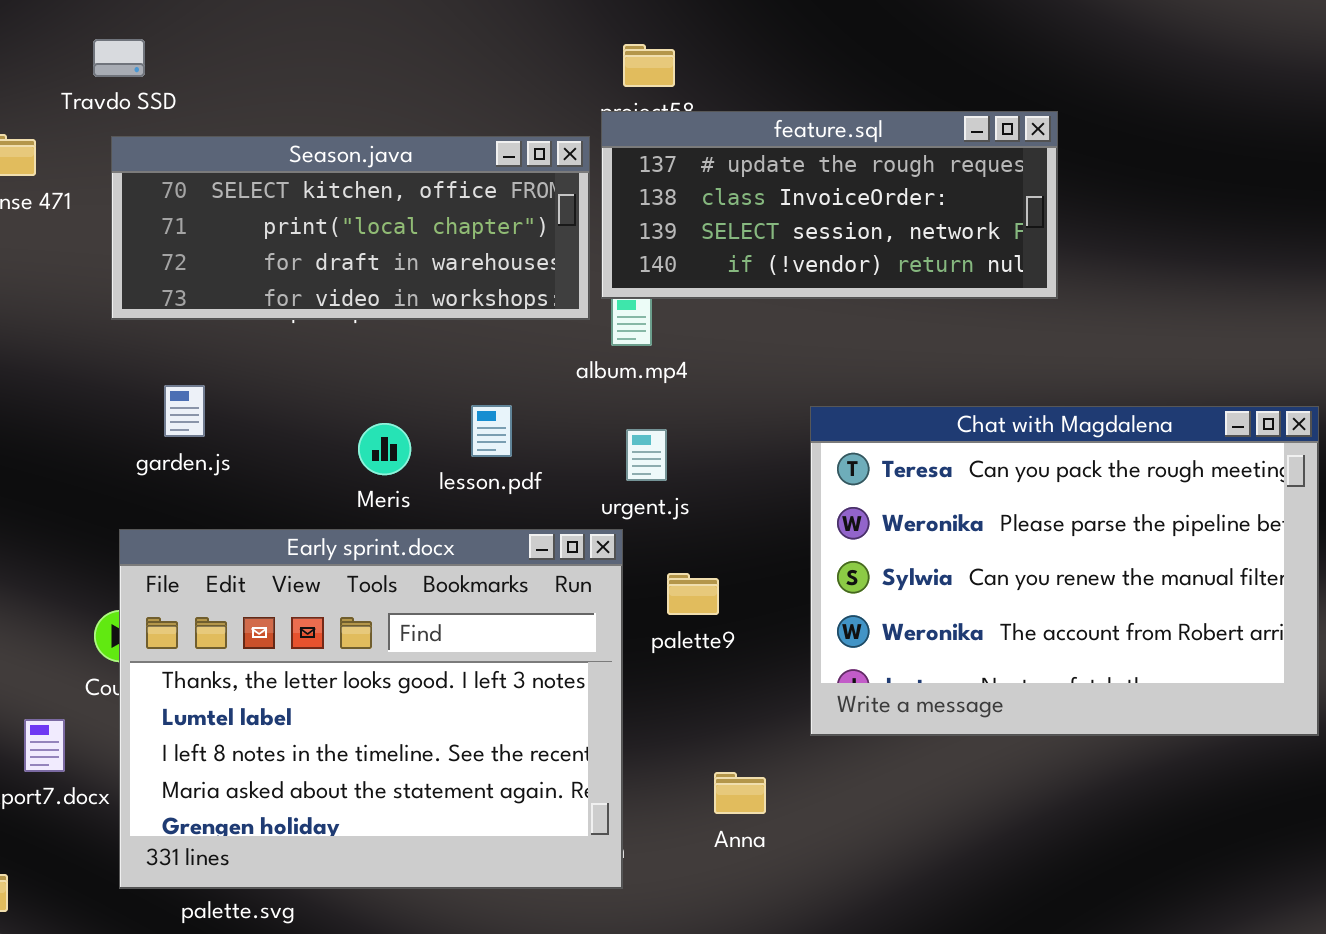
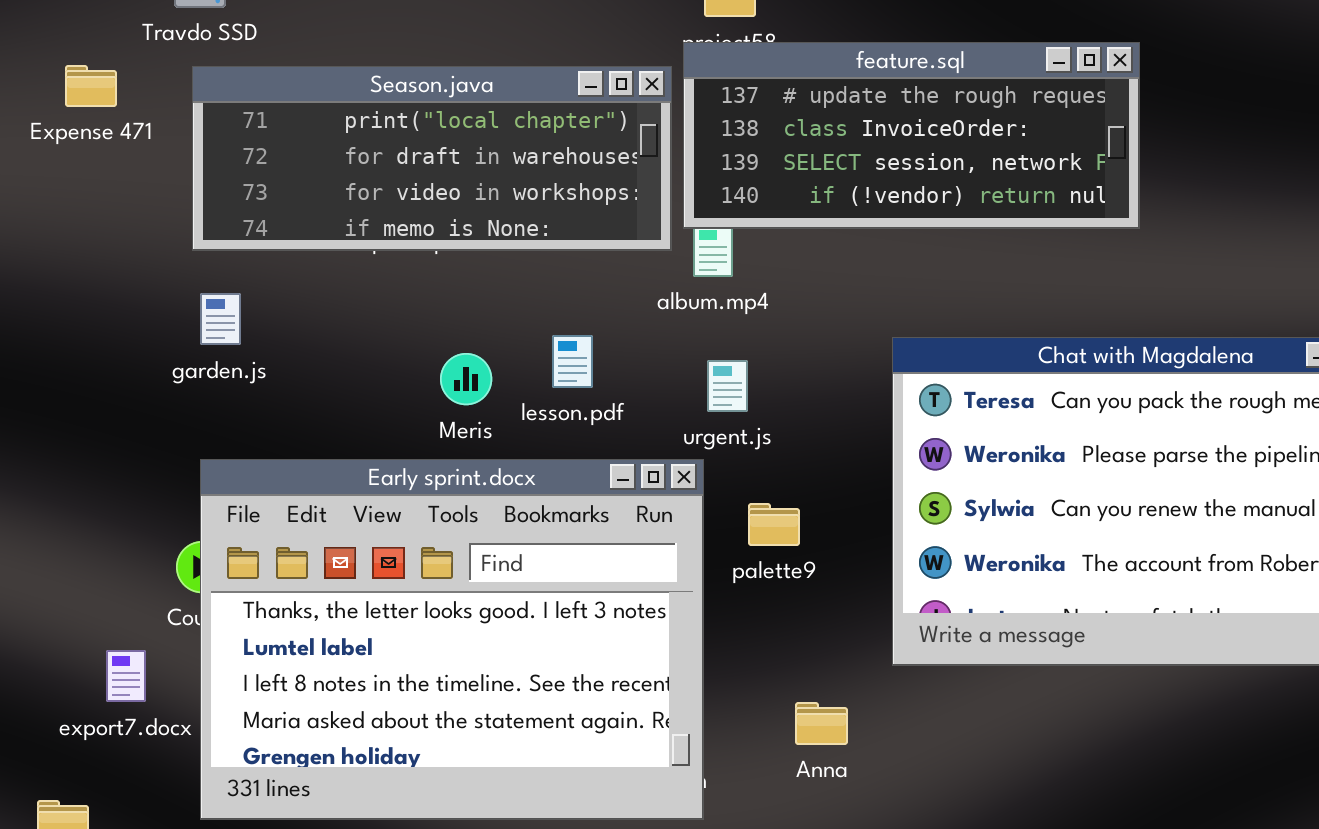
Season.java: [111,136,590,320] -> [192,66,672,251], scrolled down 1 row
garden.js: [164,385,205,437] -> [200,293,241,345], moved

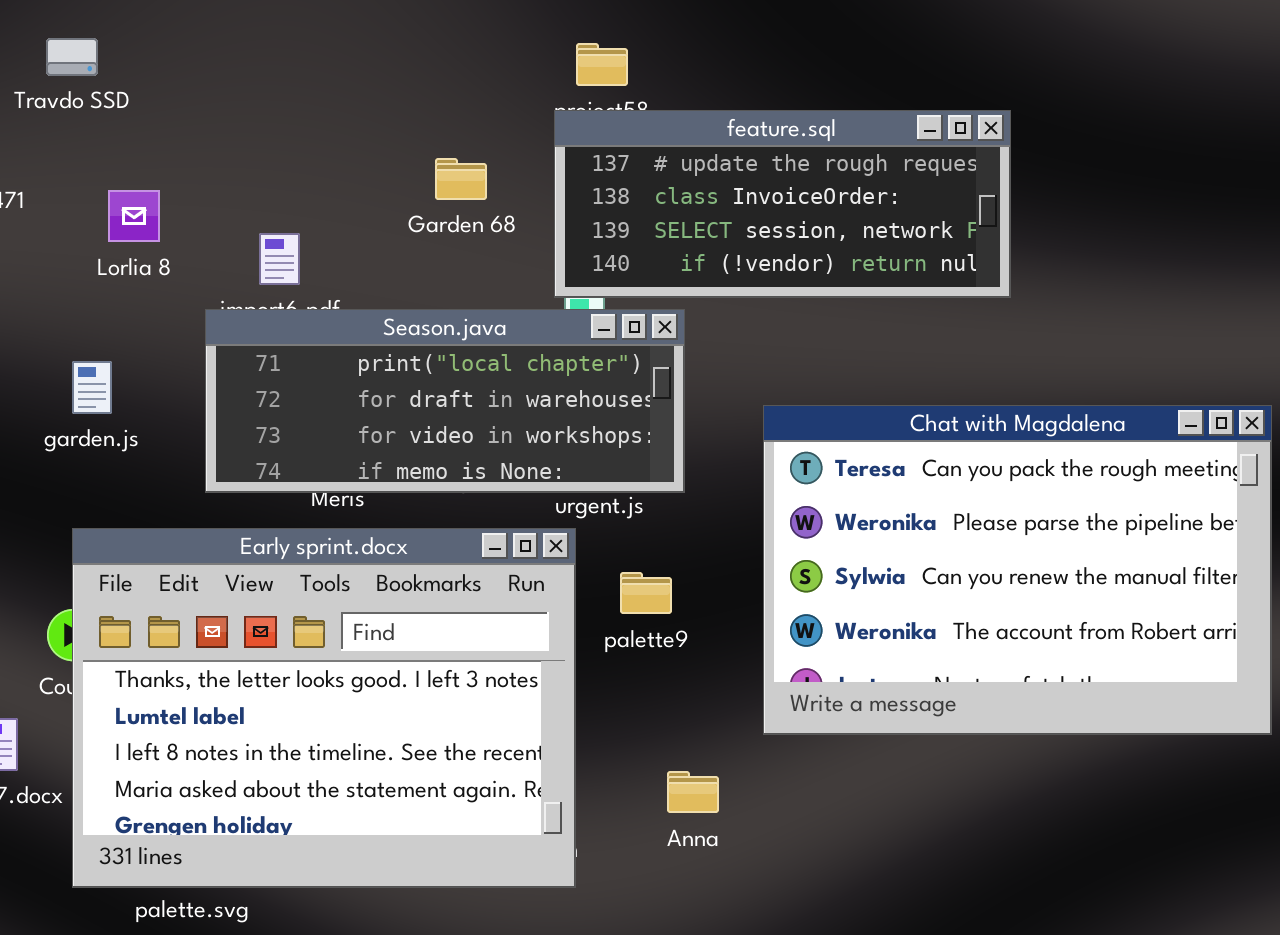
Season.java: [192,66,672,251] -> [205,309,685,493], moved

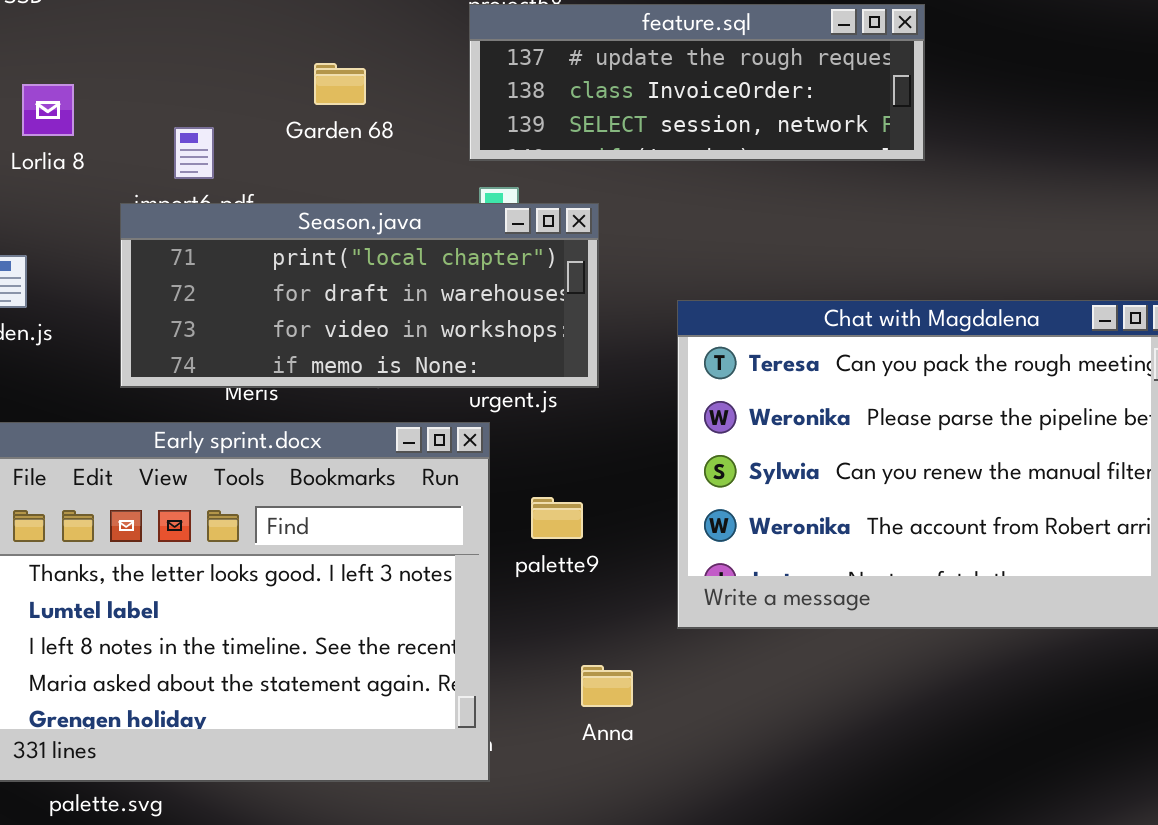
feature.sql: [554,110,1011,298] -> [469,4,925,161], resized
Garden 68: [435,158,487,200] -> [314,63,366,105], moved
palette9: [620,572,672,614] -> [531,497,583,539], moved

